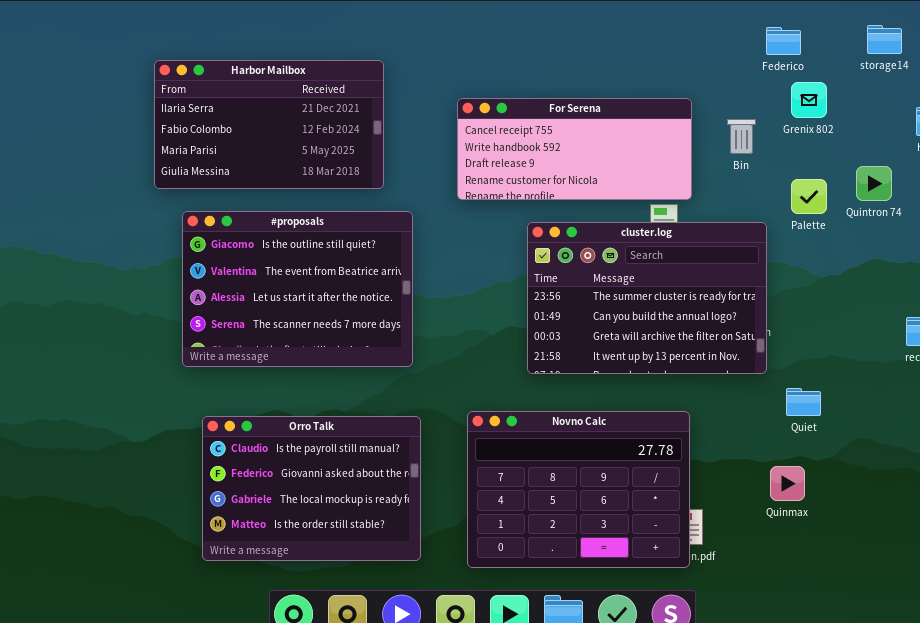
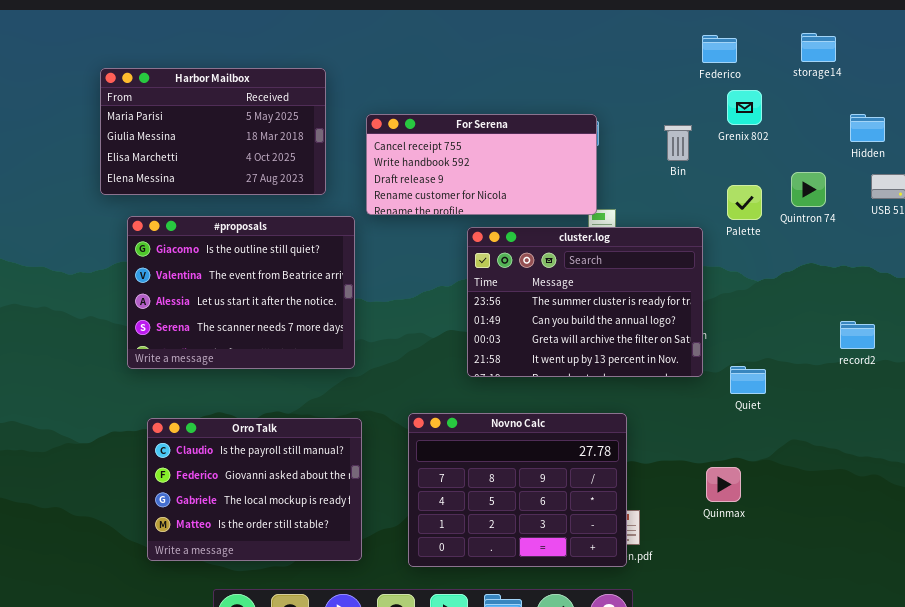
Harbor Mailbox: [154,60,384,189] -> [100,68,326,195], scrolled down 2 rows
For Serena: [457,98,692,200] -> [366,114,597,215], moved
Quiet: [786,388,821,416] -> [730,366,766,394], moved

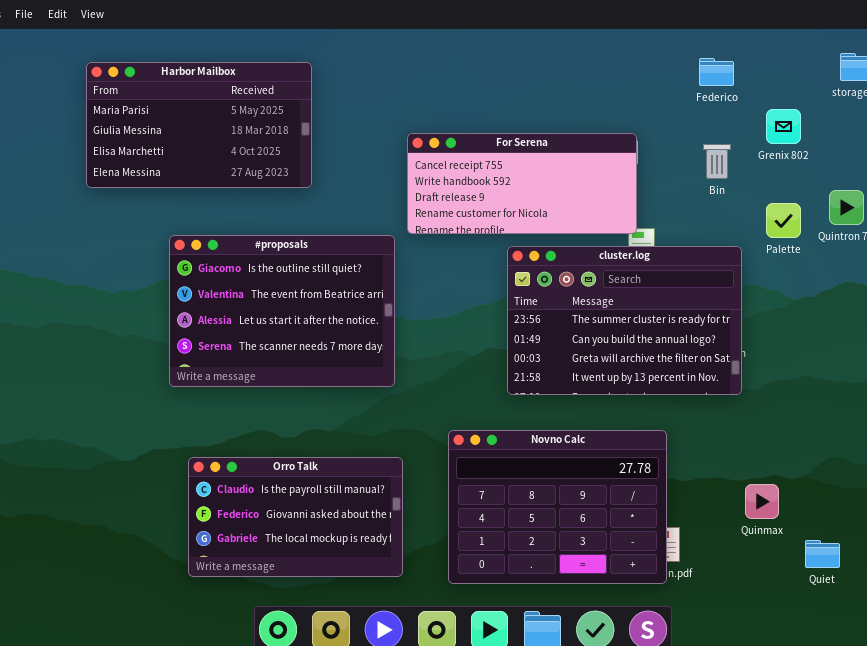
Federico: [702,35,737,63] -> [699,58,734,86], moved
Harbor Mailbox: [100,68,326,195] -> [86,62,312,188], moved
Quiet: [730,366,766,394] -> [805,540,840,568], moved
Orro Talk: [147,418,362,561] -> [188,457,403,577], resized

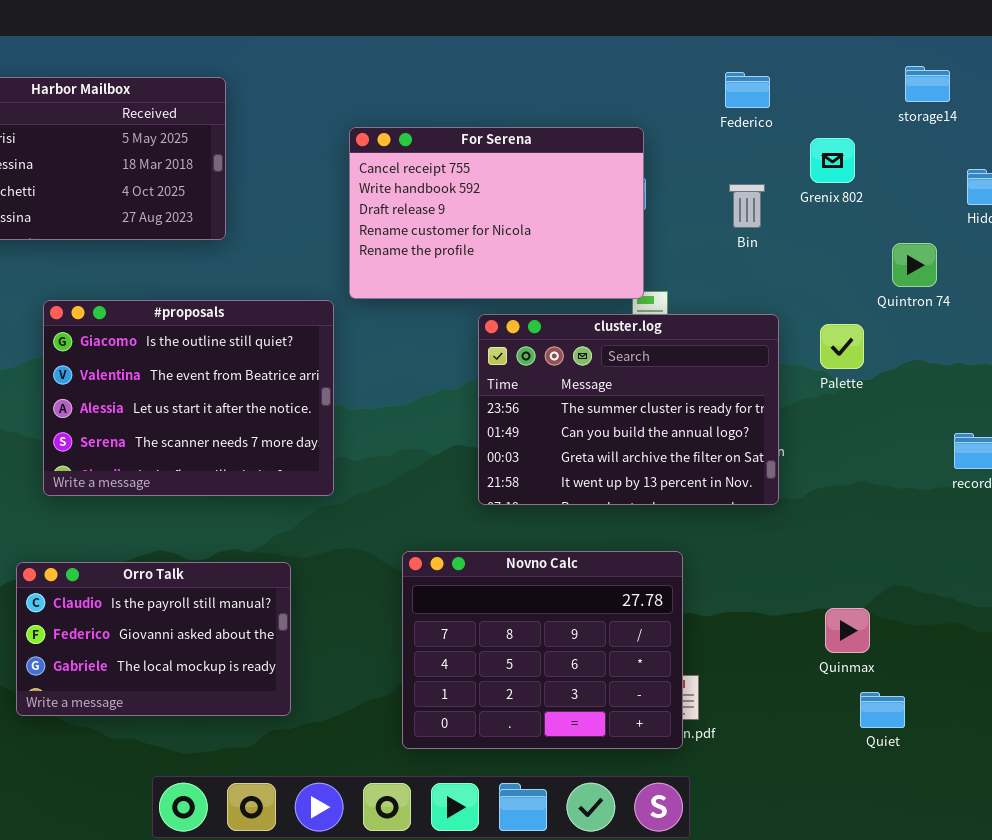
For Serena: [407,133,637,234] -> [349,127,644,299], resized
Palette: [766,203,801,238] -> [820,324,864,369], moved
Orro Talk: [188,457,403,577] -> [16,562,291,716], moved
Quinmax: [745,484,779,519] -> [825,608,870,653], moved

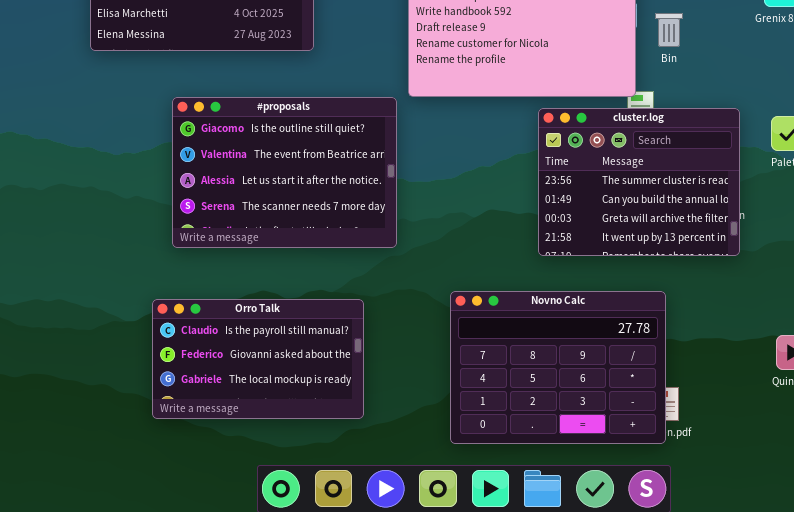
Bin: [729,184,765,228] -> [655,13,683,47], moved
cluster.log: [478,314,779,505] -> [538,108,740,256], resized

